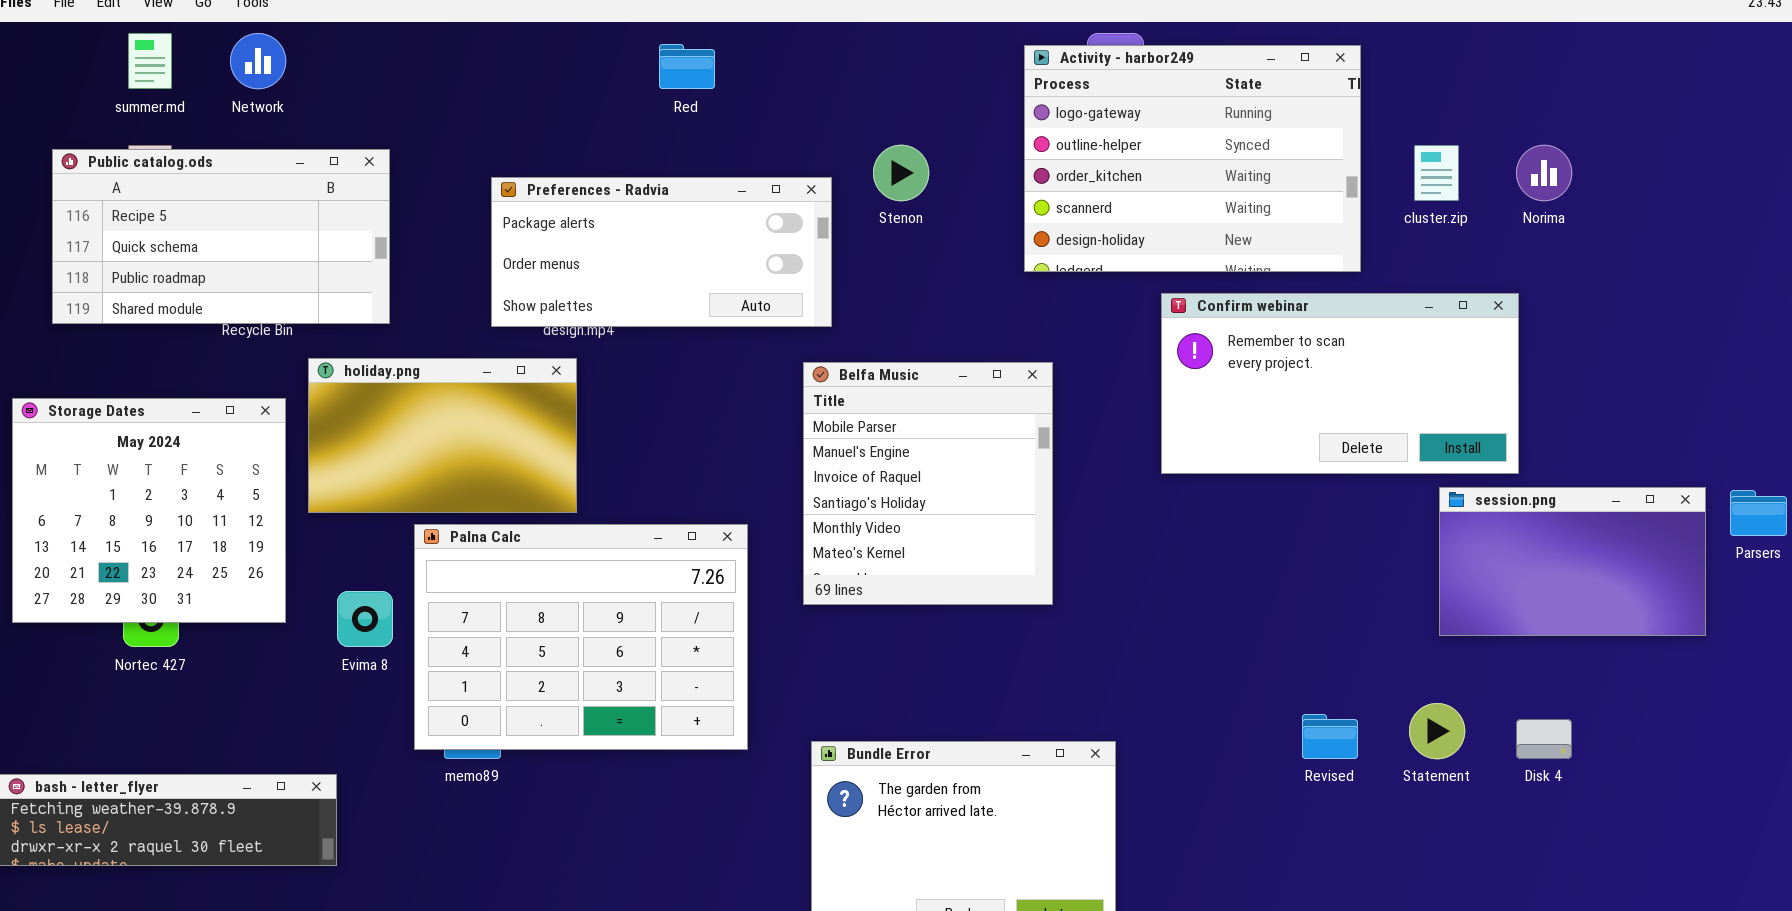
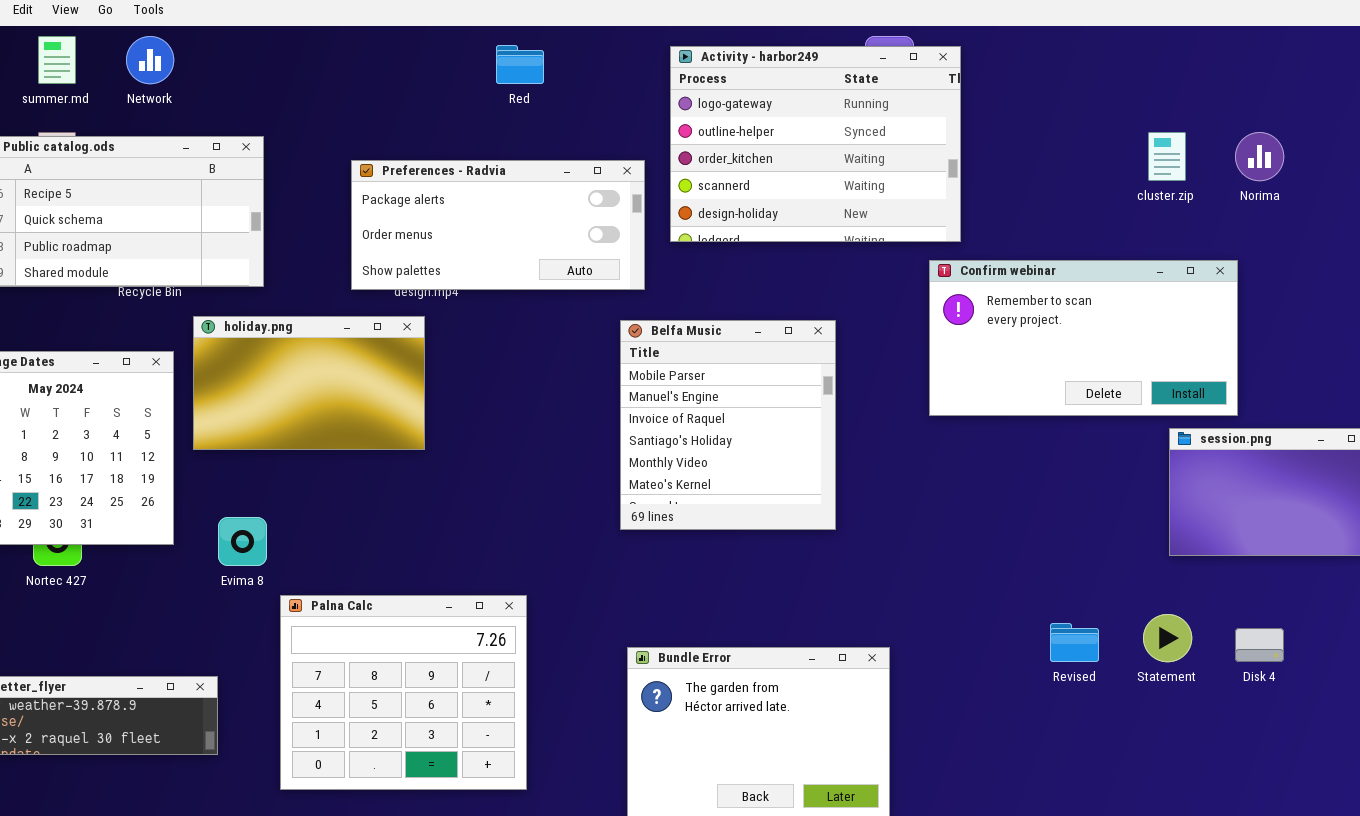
Activity - harbor249: [1024,45,1361,272] -> [670,46,961,242], moved
Palna Calc: [414,524,748,750] -> [280,595,527,790], moved, resized

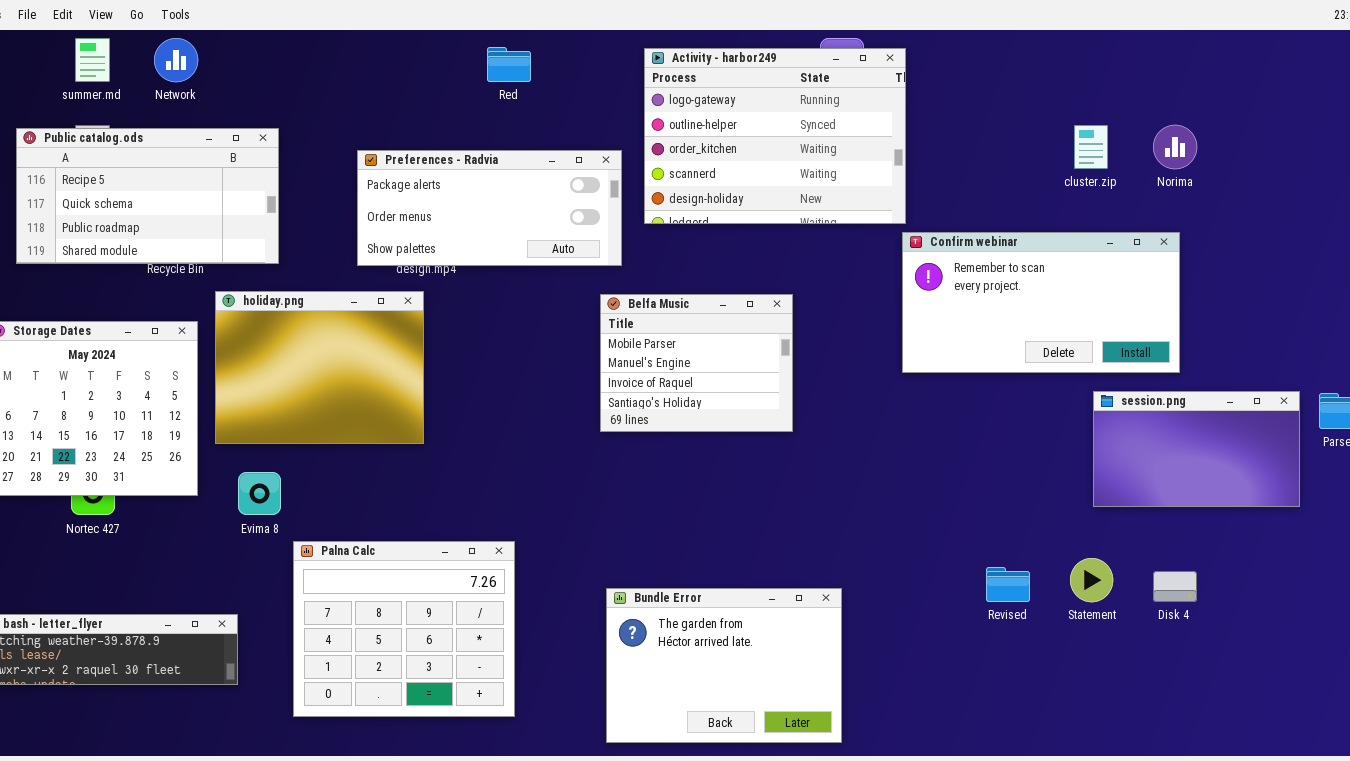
Confirm webinar: [929,260,1238,416] -> [902,232,1180,373], moved
holiday.png: [193,316,425,450] -> [215,291,424,444], resized
Belfa Music: [620,320,836,530] -> [600,294,793,432], resized

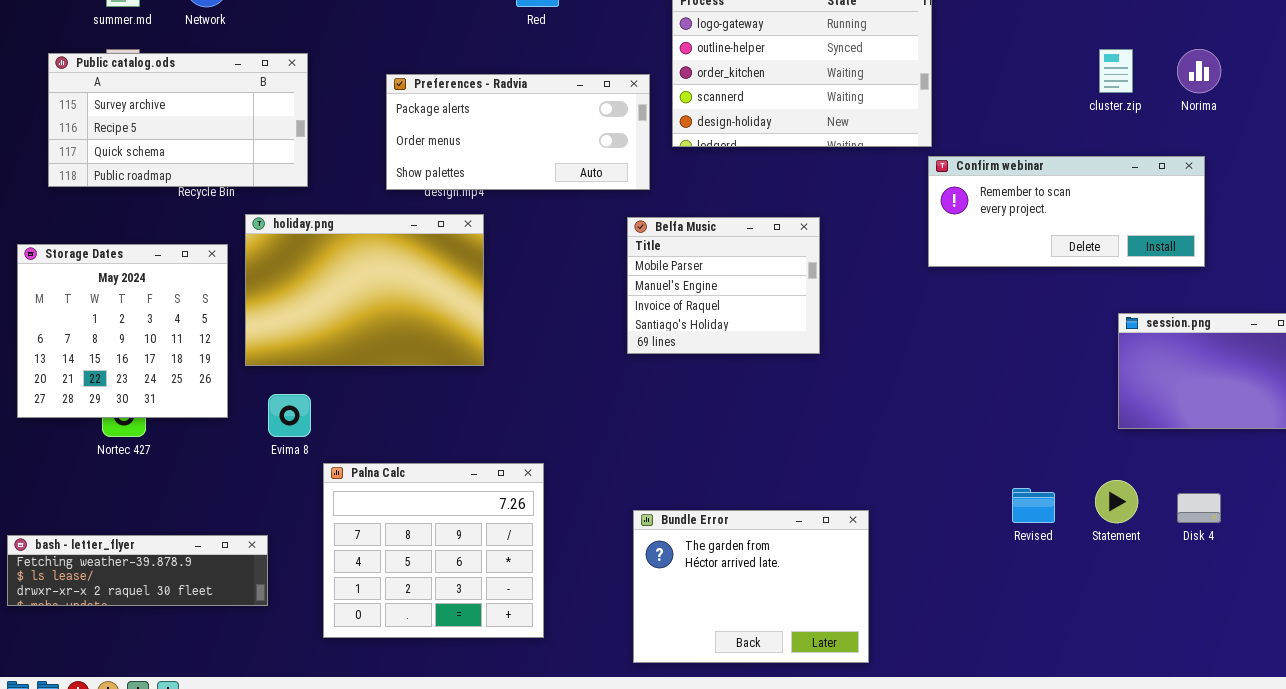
Public catalog.ods: [16,128,279,264] -> [48,53,308,187], scrolled up 1 row
Confirm webinar: [902,232,1180,373] -> [928,156,1205,267], resized
holiday.png: [215,291,424,444] -> [245,214,484,366], resized

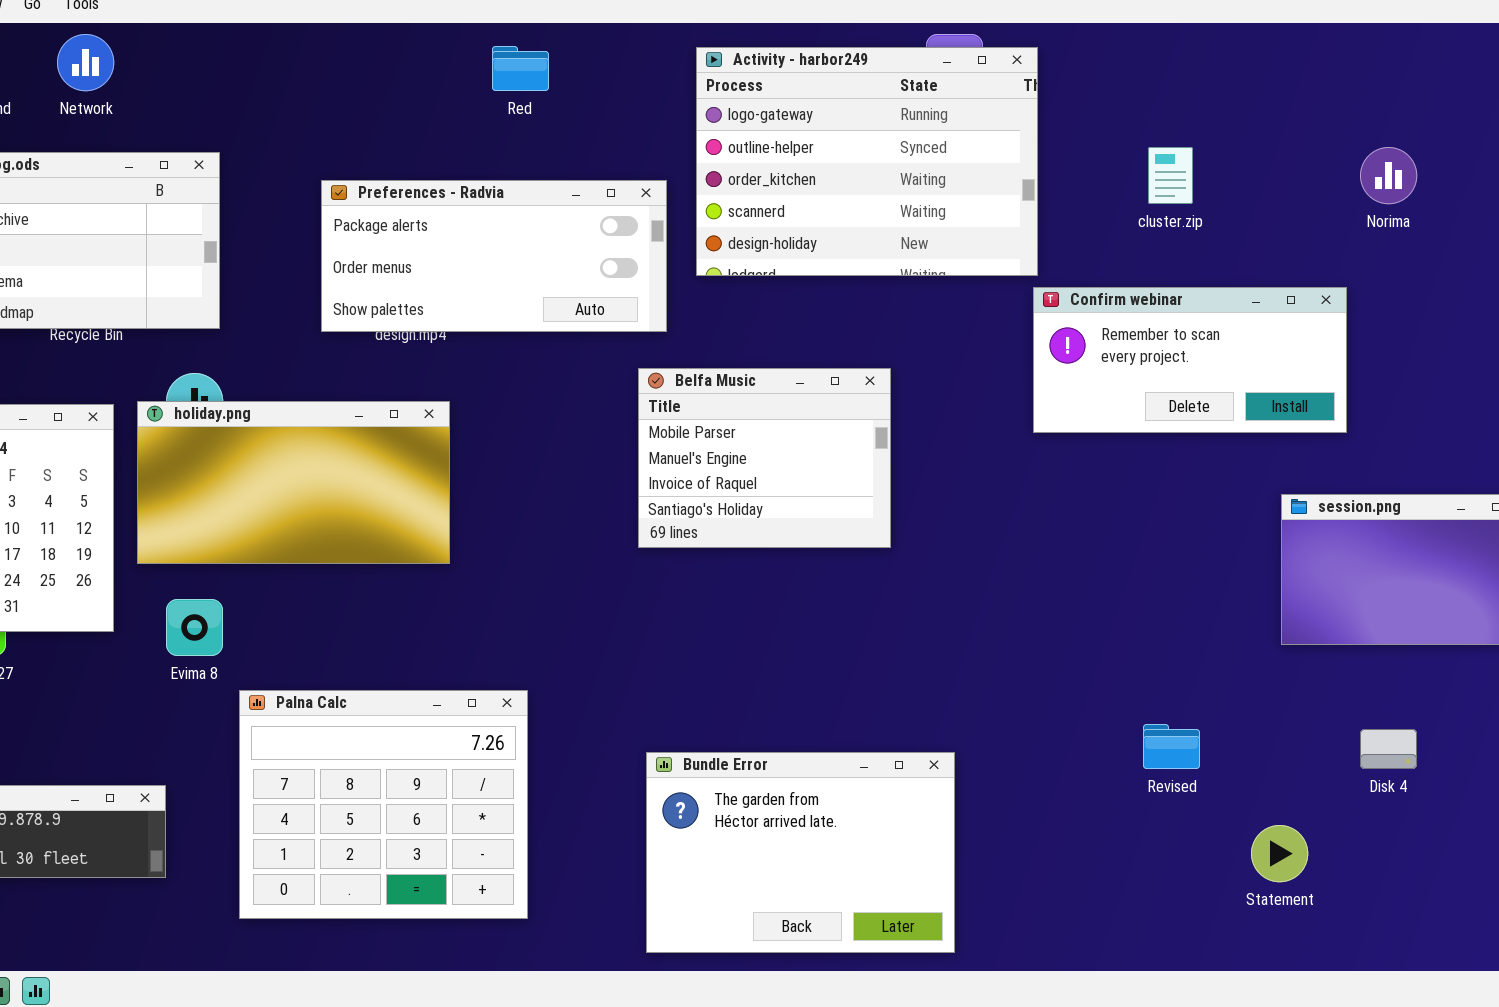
cluster.zip: [1099,49,1133,93] -> [1148,147,1193,204], moved
Confirm webinar: [928,156,1205,267] -> [1033,287,1347,433], resized
holiday.png: [245,214,484,366] -> [137,401,450,564], resized
Statement: [1095,480,1138,523] -> [1251,825,1308,882], moved

